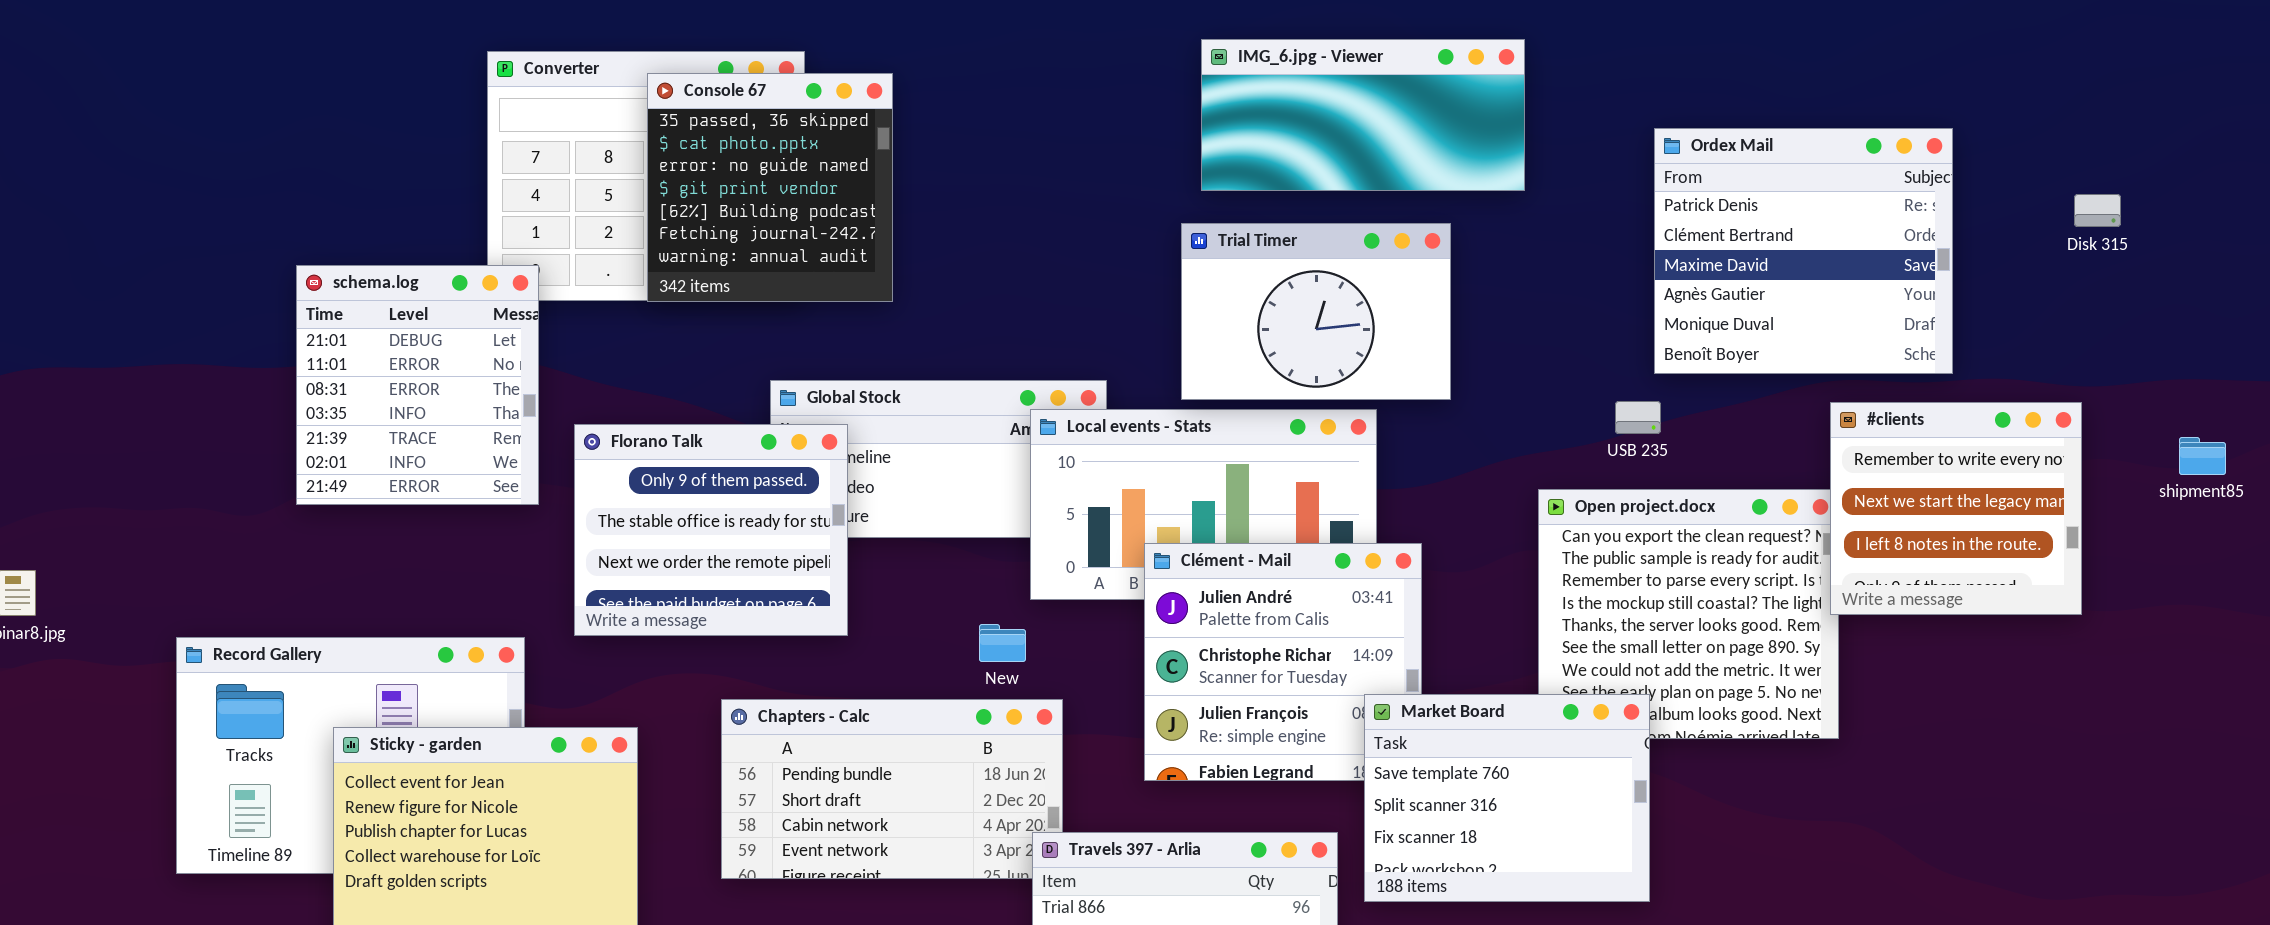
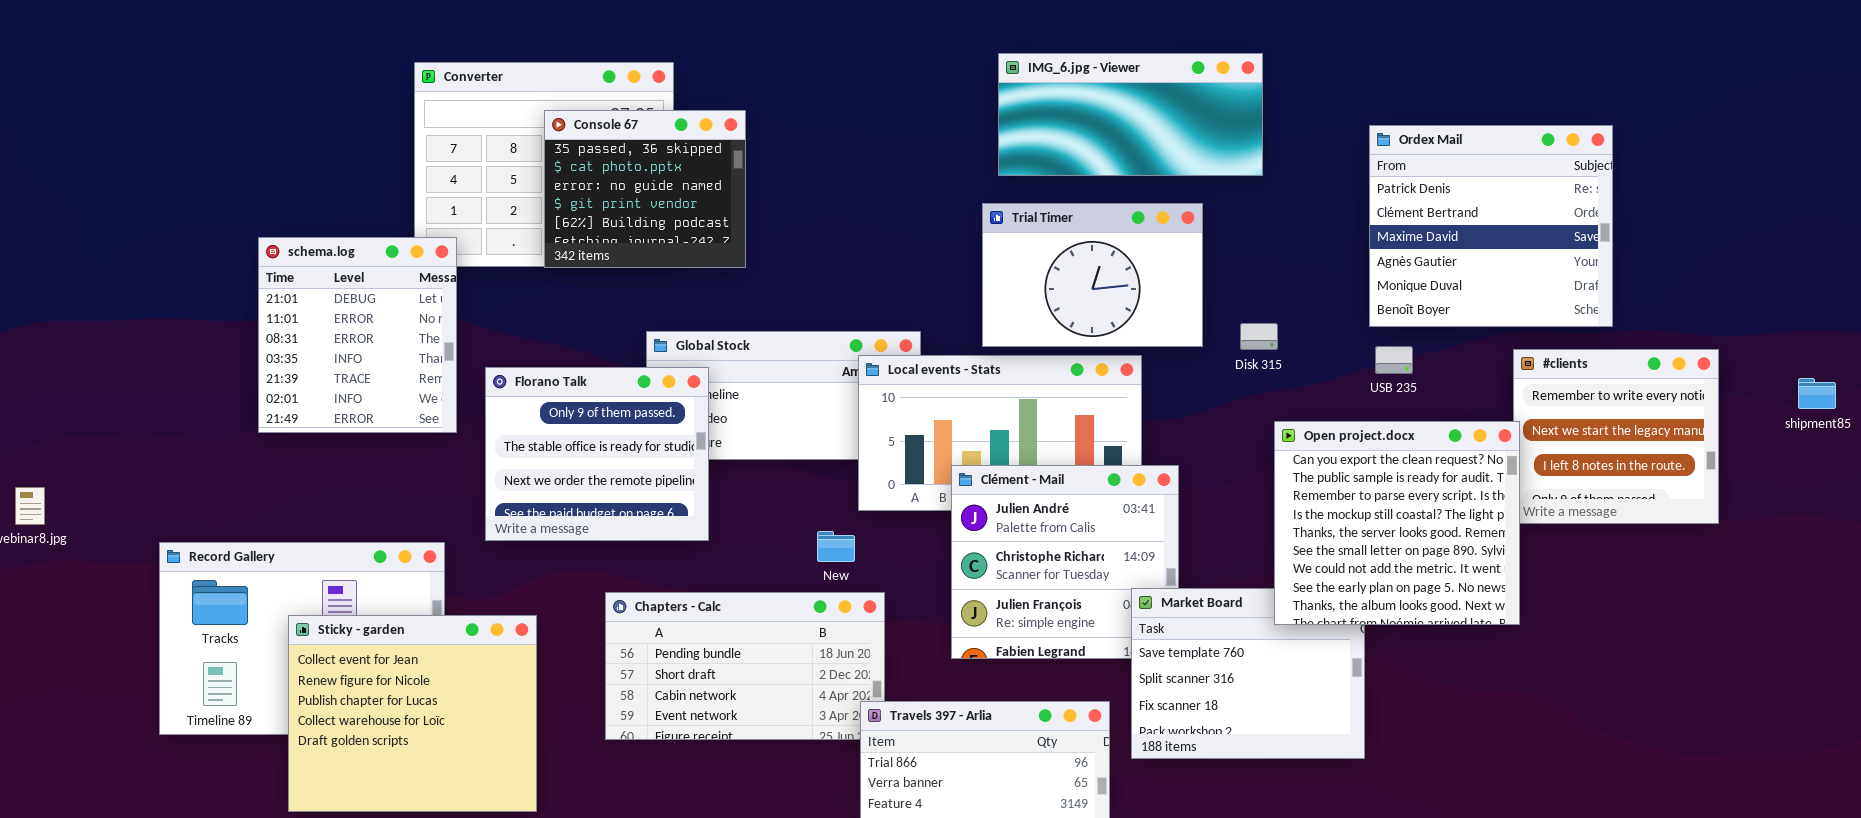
Console 67: [647,73,893,302] -> [544,110,746,268], resized
Disk 315: [2074,194,2121,227] -> [1240,323,1278,350], moved
USB 235: [1615,401,1661,434] -> [1375,346,1413,374], moved
Open project.docx: [1538,489,1839,739] -> [1274,421,1520,625], raised

